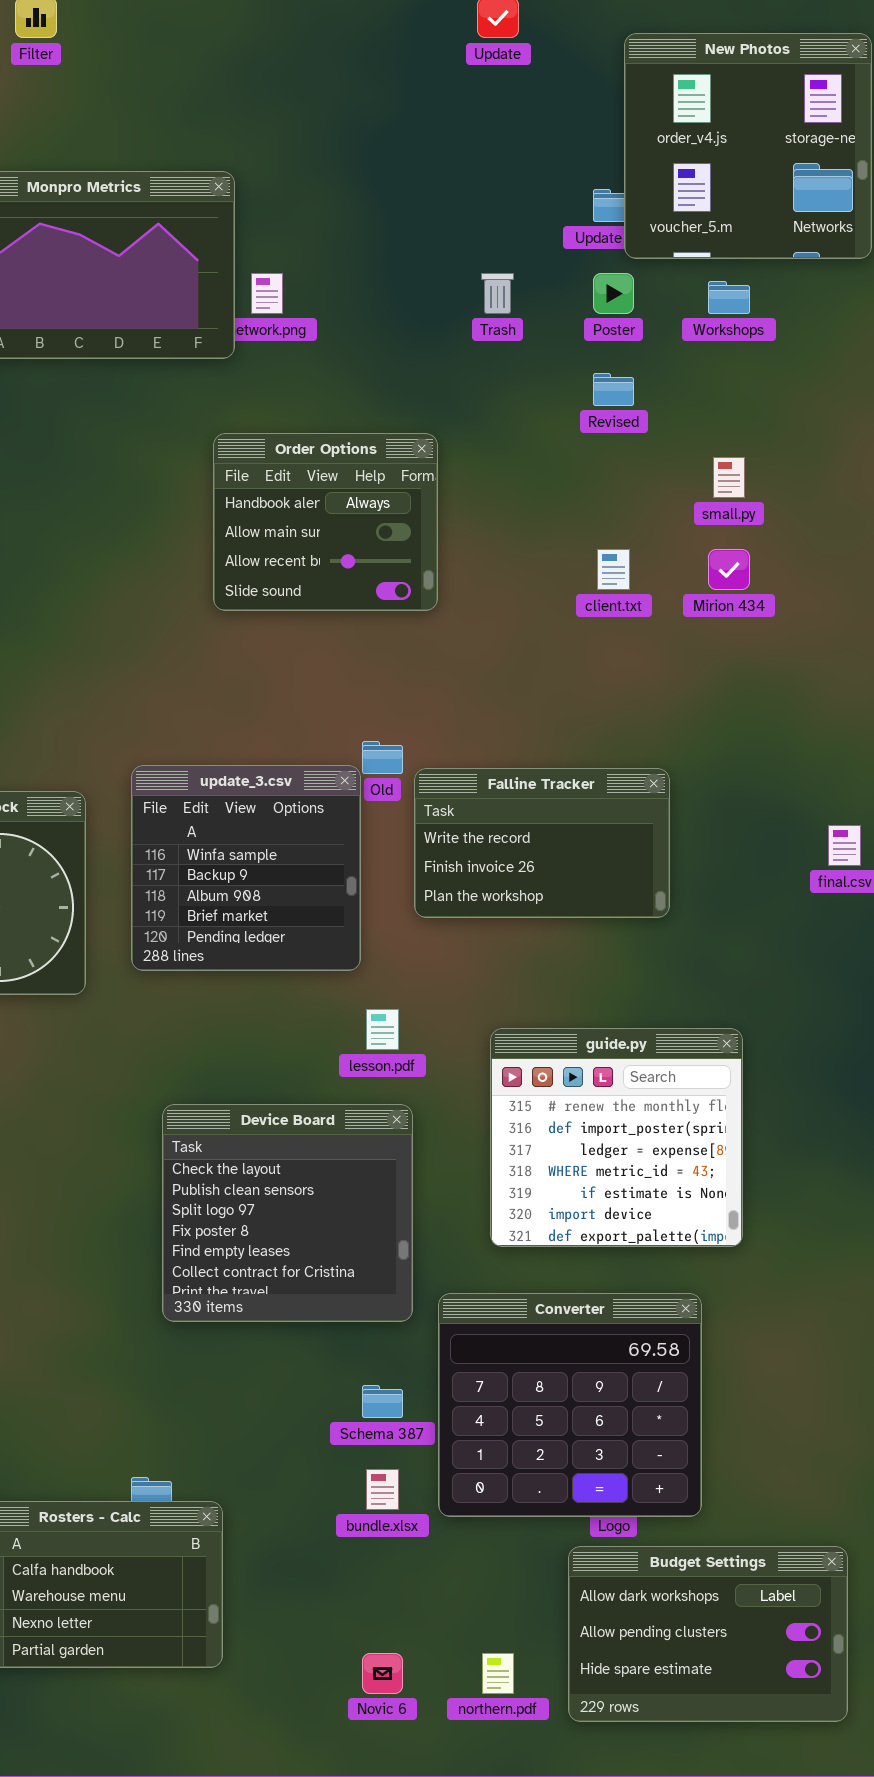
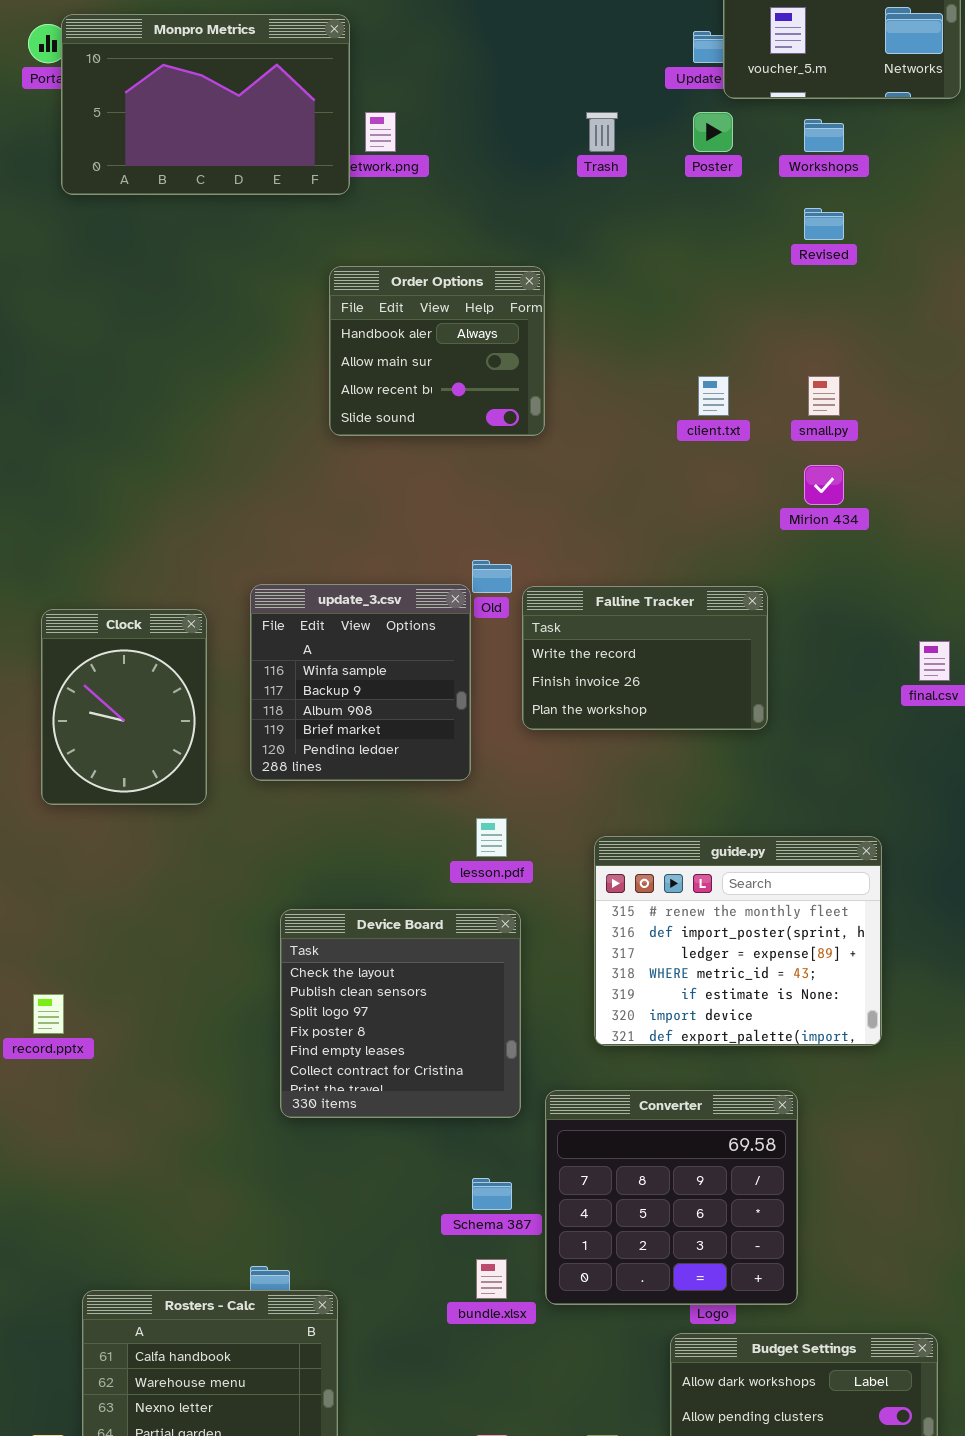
Revised: [593,373,634,406] -> [804,208,844,240], moved
small.py: [713,457,745,498] -> [808,376,840,416], moved
Mirion 434: [708,549,750,590] -> [804,465,844,505], moved
guide.py: [490,1028,743,1247] -> [594,836,882,1046], resized

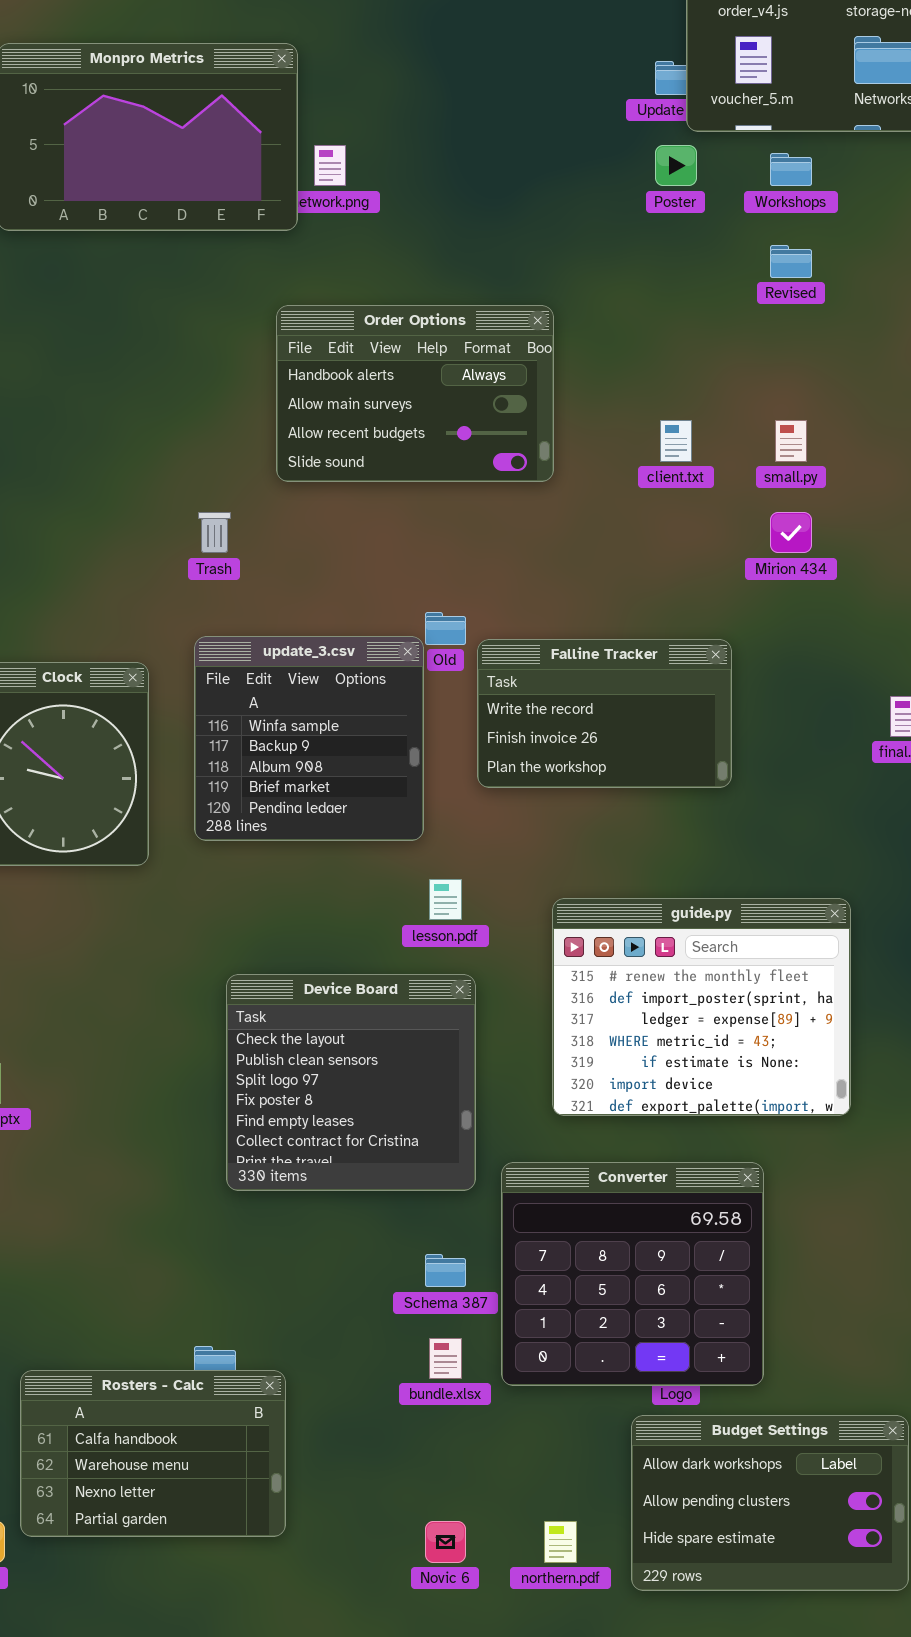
Trash: [586,112,618,152] -> [198,512,231,553], moved
Order Options: [329,266,545,436] -> [276,305,554,482], resized

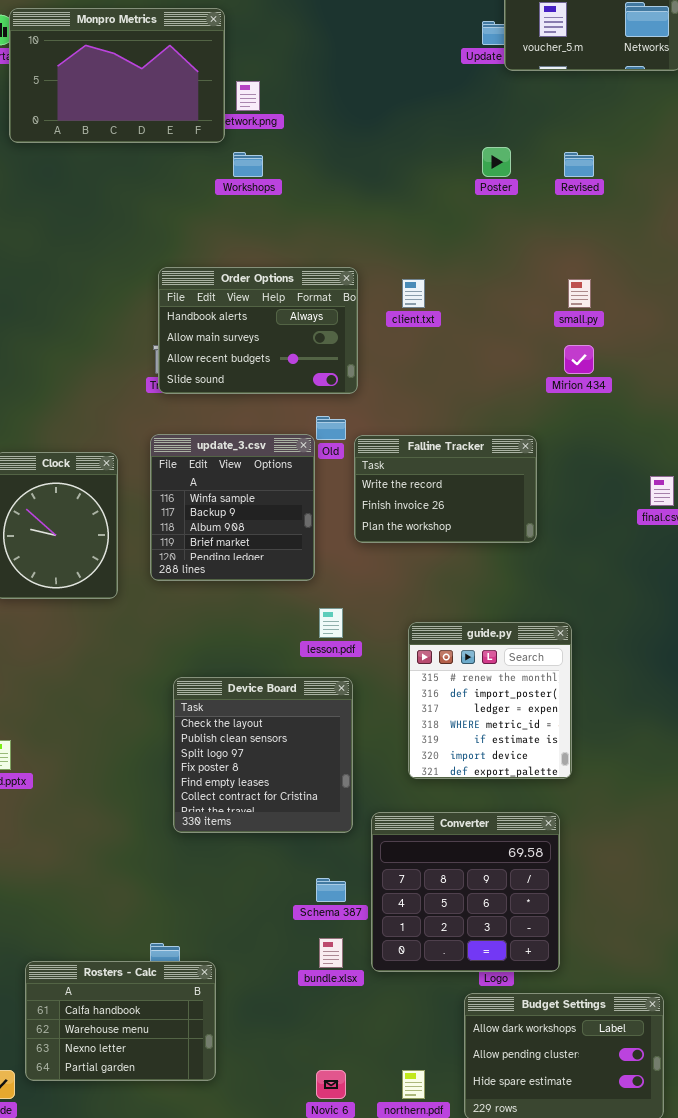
Poster: [655,145,697,186] -> [482,147,511,177], moved
Workshops: [770,153,812,186] -> [233,152,263,177], moved
Order Options: [276,305,554,482] -> [158,267,358,394], moved
client.txt: [660,420,692,462] -> [402,279,425,308], moved
guide.py: [552,898,851,1116] -> [408,622,572,779], resized

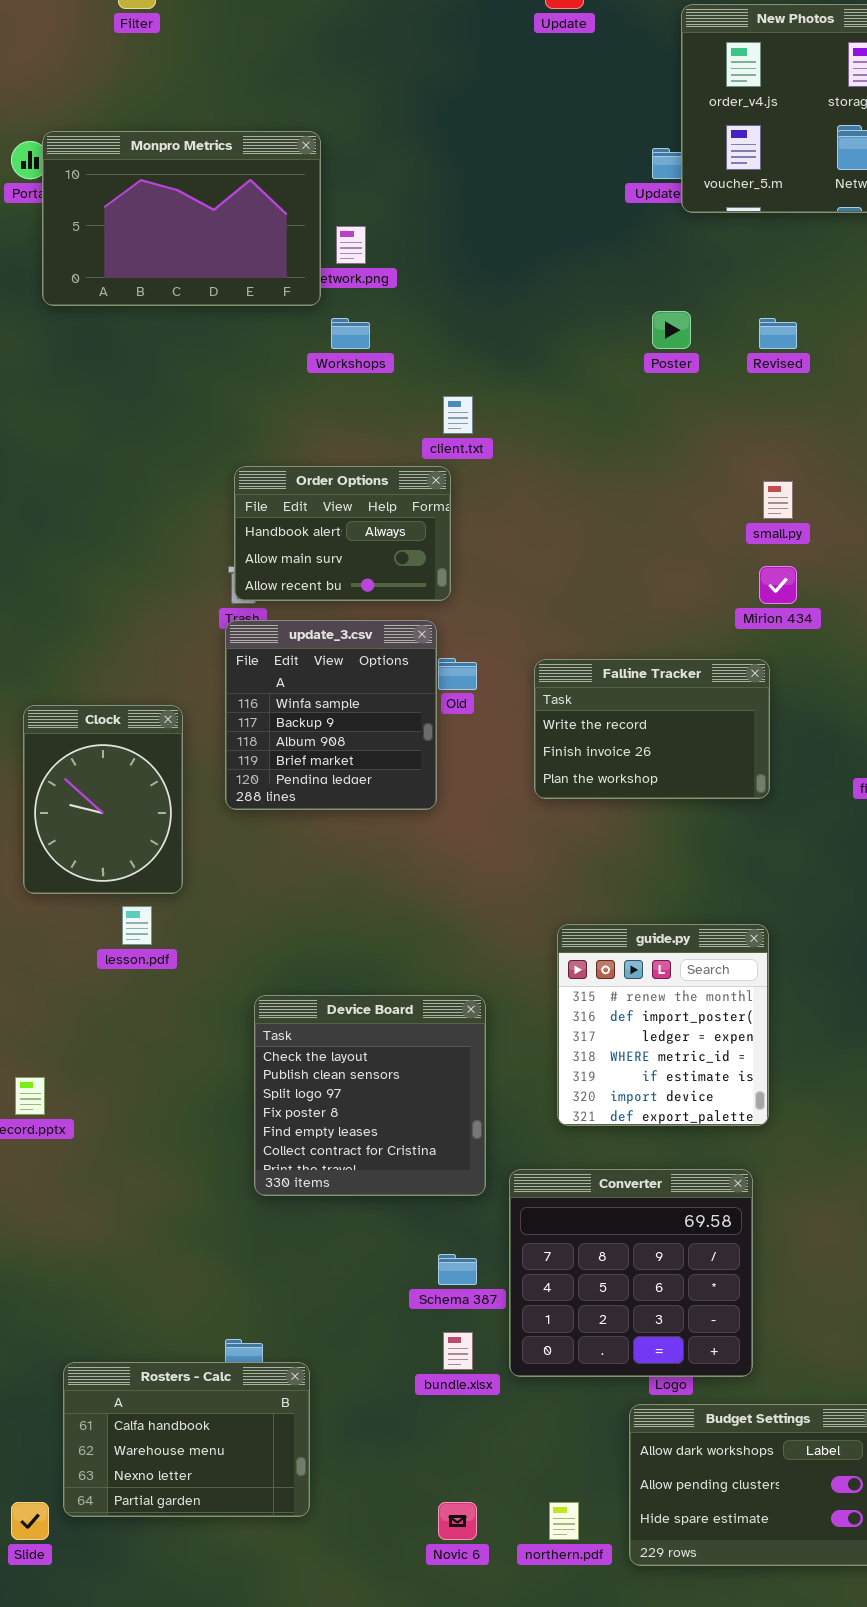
Order Options: [158,267,358,394] -> [234,466,451,601], resized
client.txt: [402,279,425,308] -> [443,396,473,434], moved
update_3.csv: [150,434,315,581] -> [225,620,437,810], moved
Falline Tracker: [354,435,537,543] -> [534,659,770,799], moved
lesson.pdf: [319,608,343,638] -> [122,906,152,945], moved

